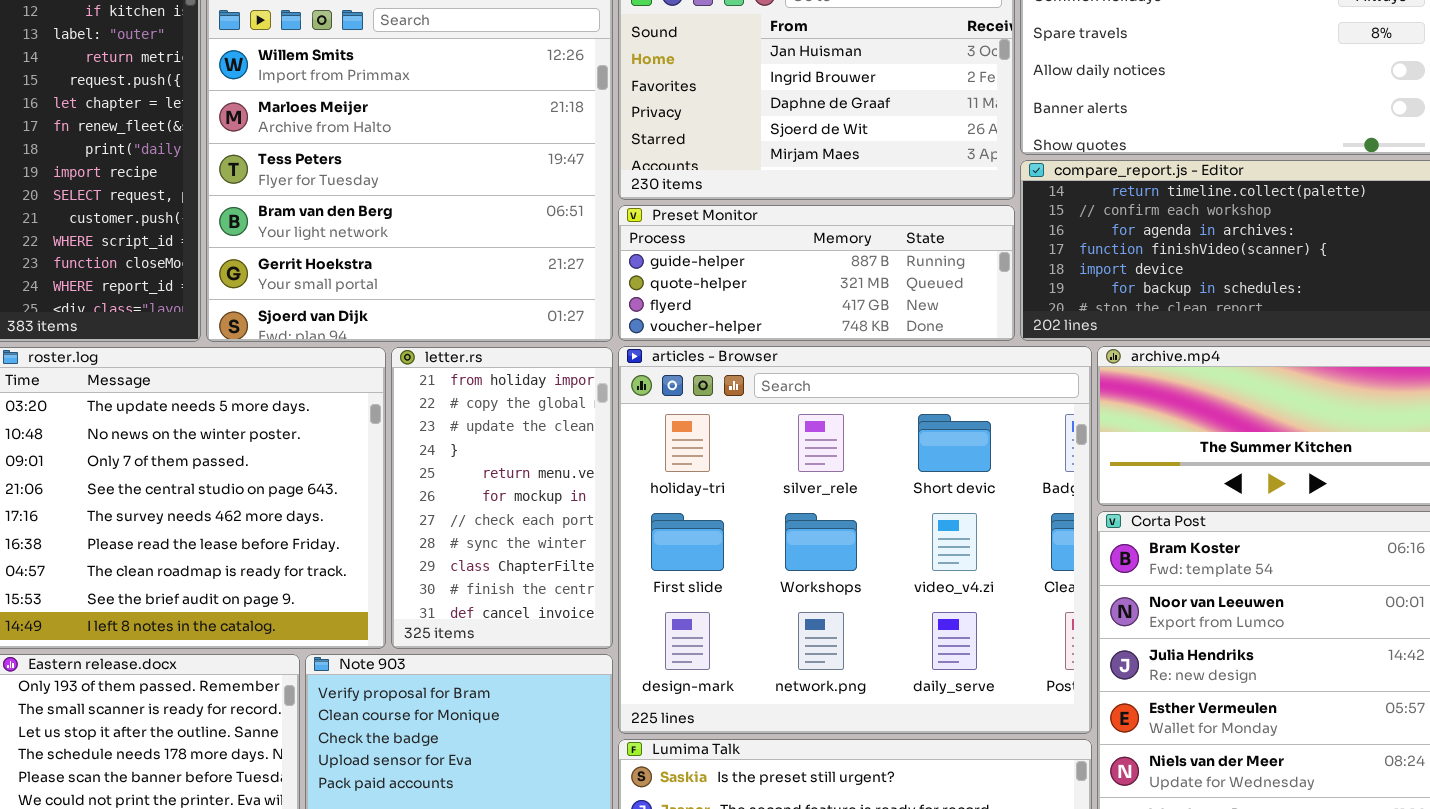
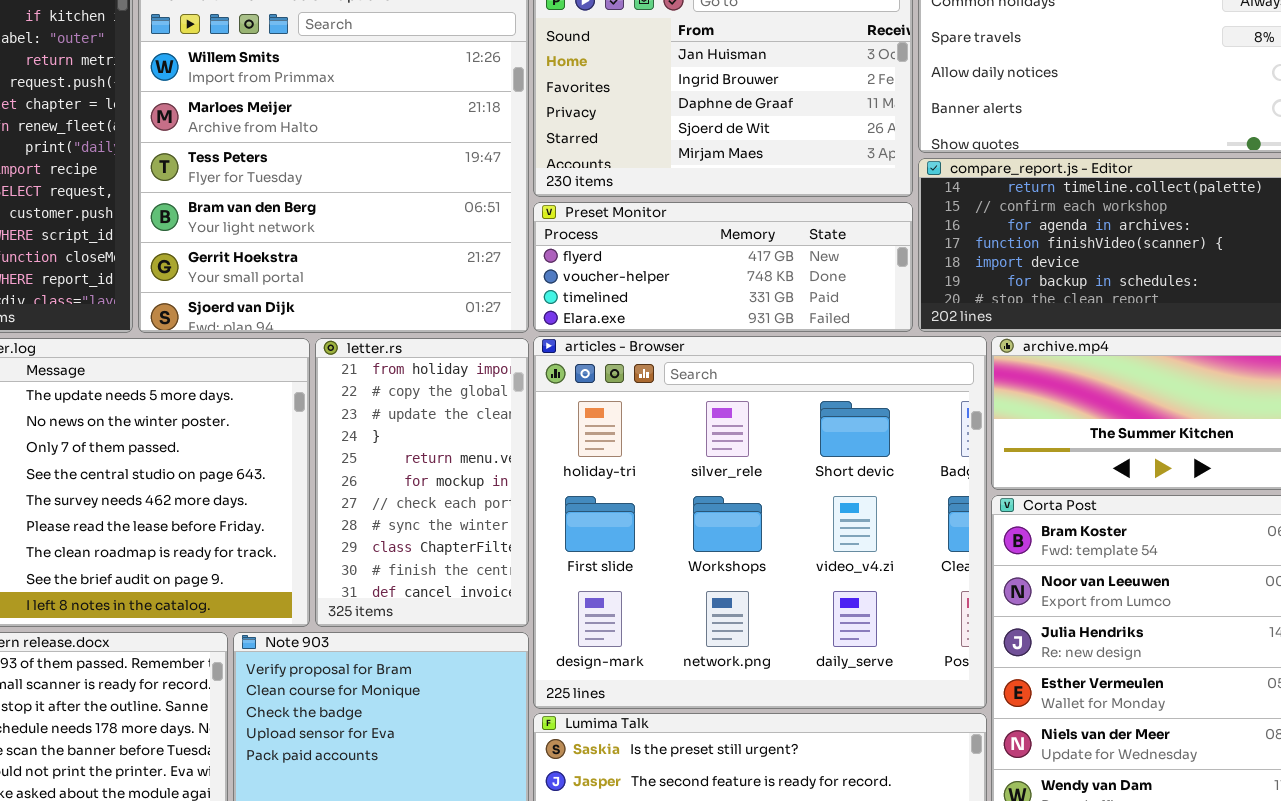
Preset Monitor: [618,205,1015,341] -> [533,202,913,332], scrolled down 2 rows

